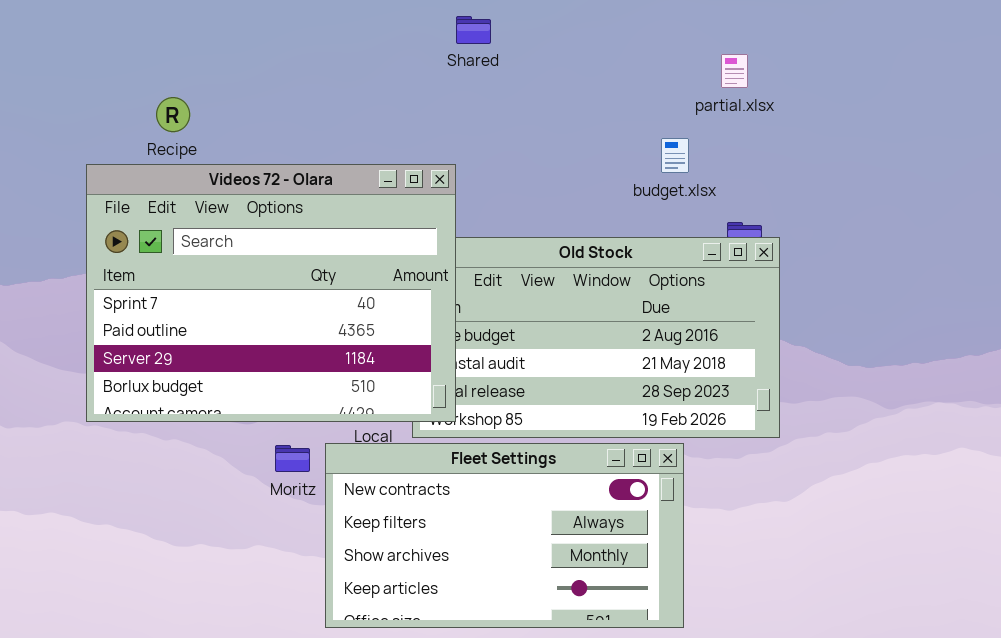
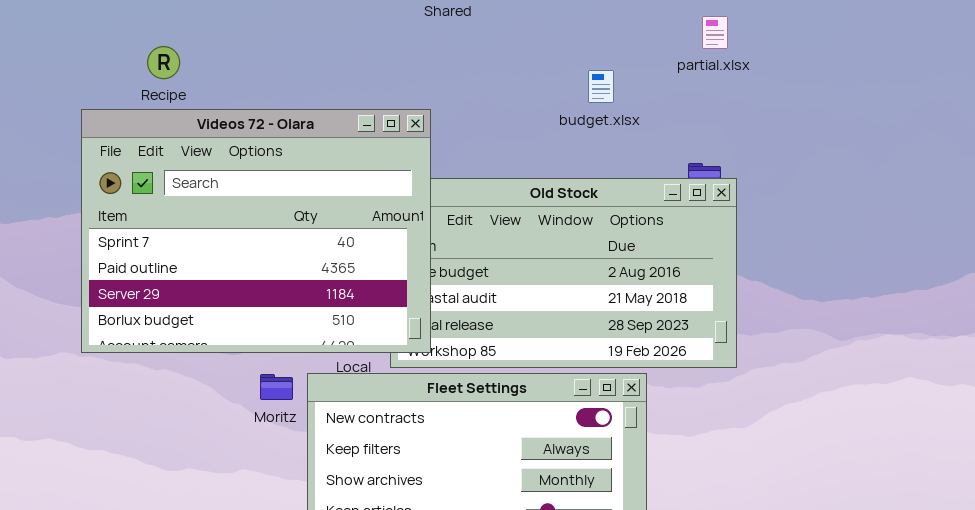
partial.xlsx: [721,54,748,88] -> [702,16,728,49], moved
budget.xlsx: [661,138,689,173] -> [588,70,614,103], moved

